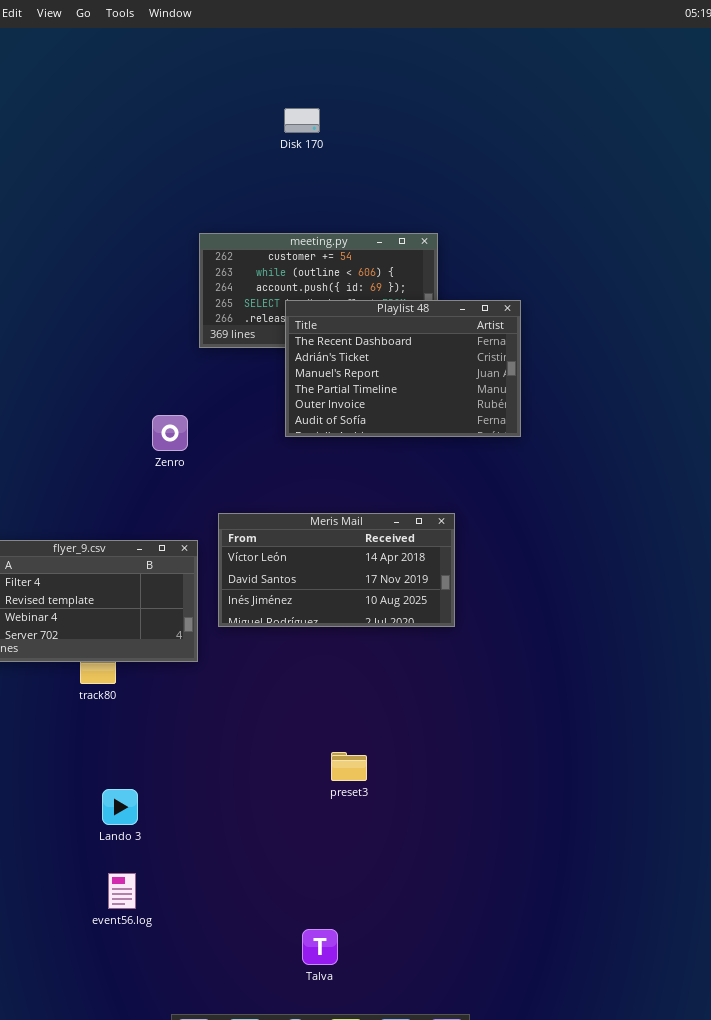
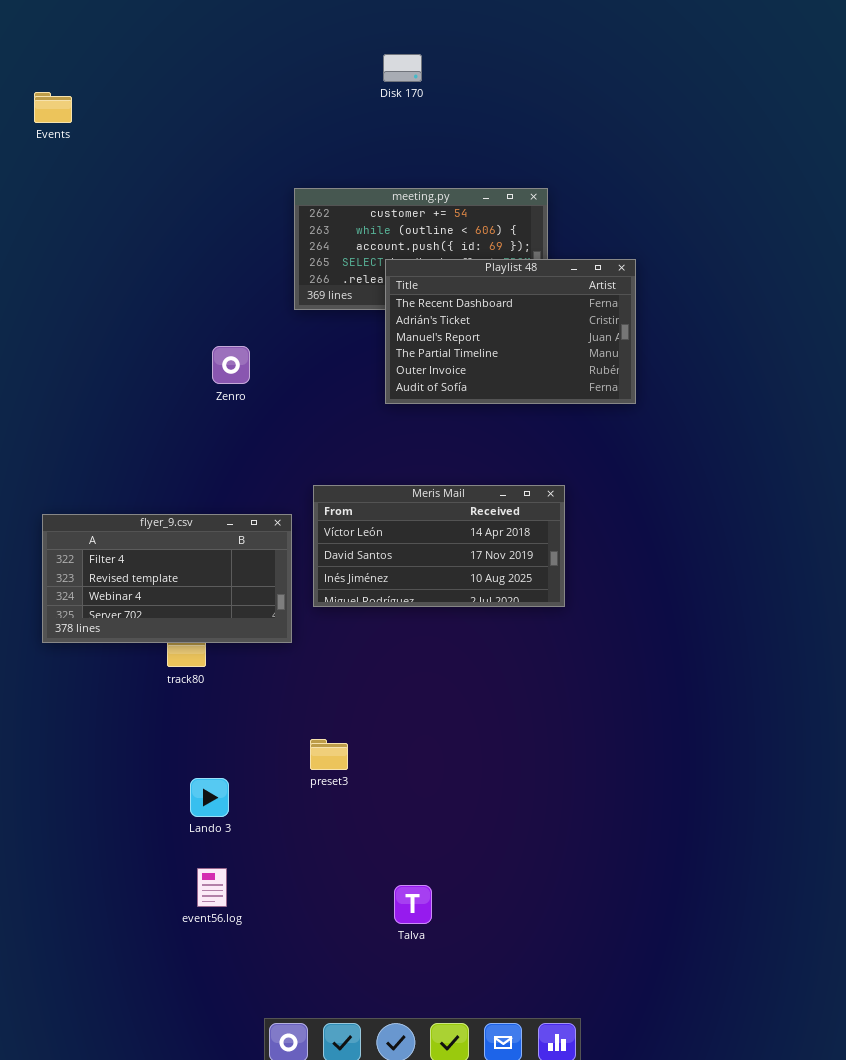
Zenro: [152,415,188,451] -> [212,346,250,384], moved
preset3: [331,752,367,781] -> [310,739,348,770], moved
Talva: [302,929,338,965] -> [394,885,432,924], moved

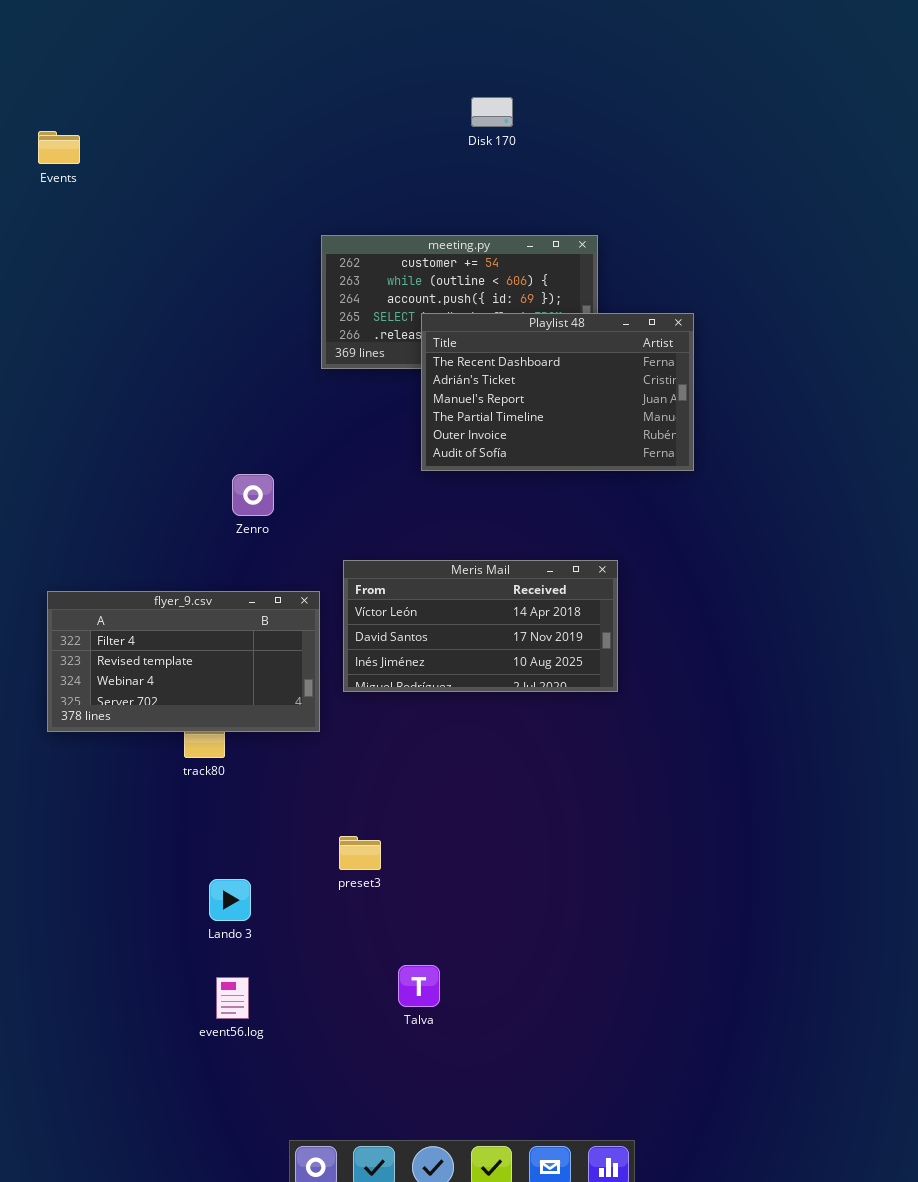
Disk 170: [383,54,422,82] -> [471,97,513,127], moved
Zenro: [212,346,250,384] -> [232,474,274,516], moved
Talva: [394,885,432,924] -> [398,965,440,1007], moved

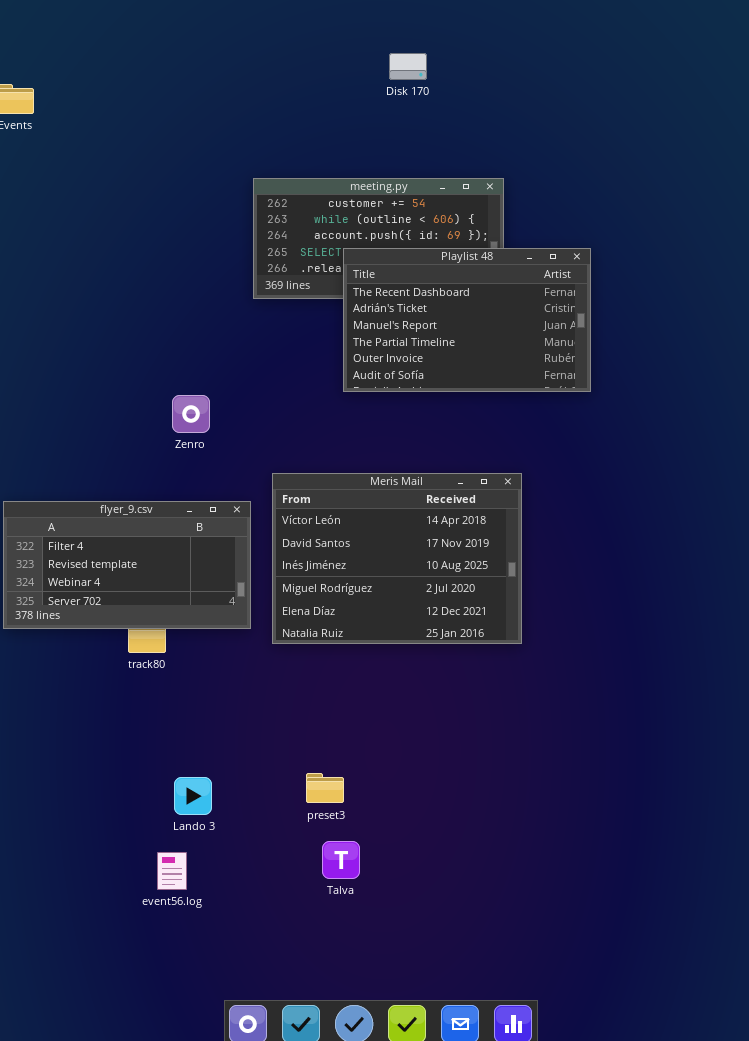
Meris Mail: [343,560,618,692] -> [272,473,522,644], resized
preset3: [339,836,381,870] -> [306,773,344,803], moved
Lando 3: [209,879,251,921] -> [174,777,212,815], moved

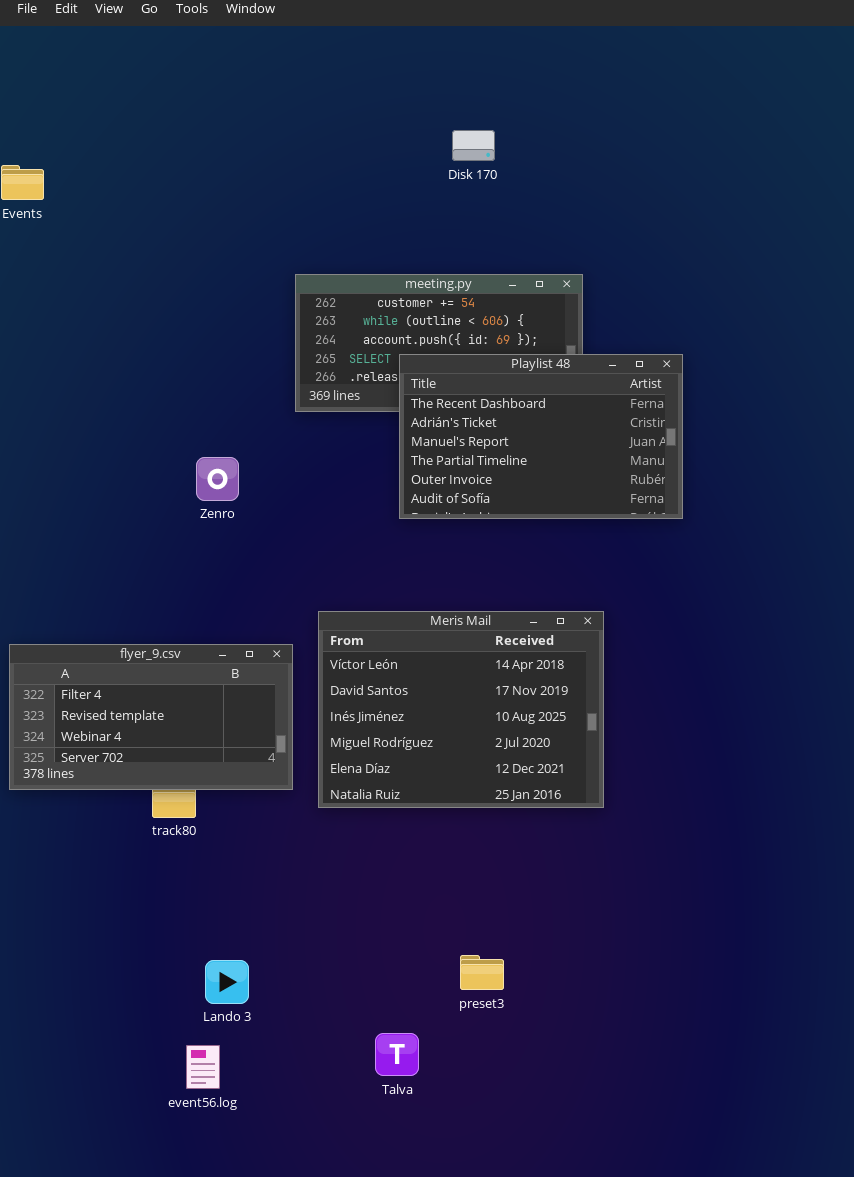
Zenro: [172,395,210,433] -> [196,457,239,501], moved
preset3: [306,773,344,803] -> [460,955,504,990], moved

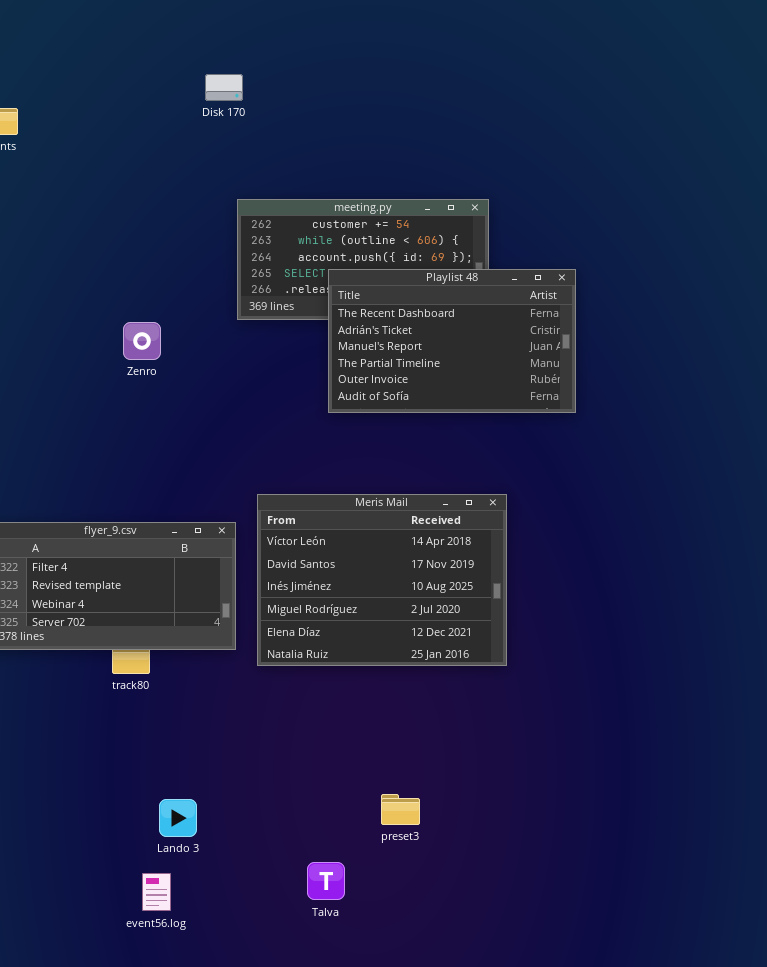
Disk 170: [452,130,495,161] -> [205,74,243,101], moved
Zenro: [196,457,239,501] -> [123,322,161,360], moved

